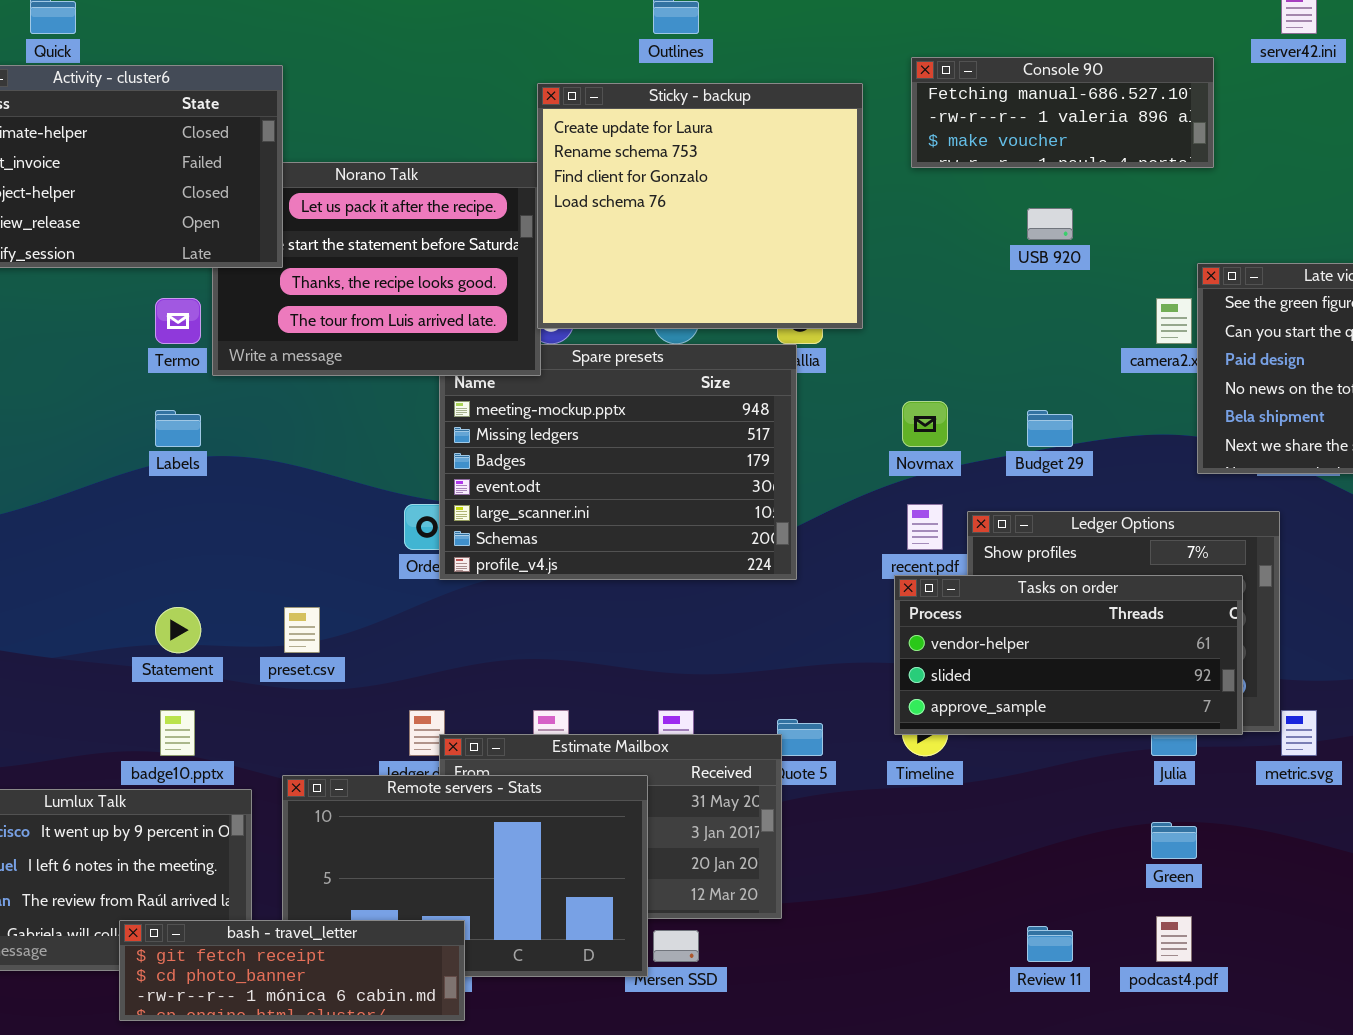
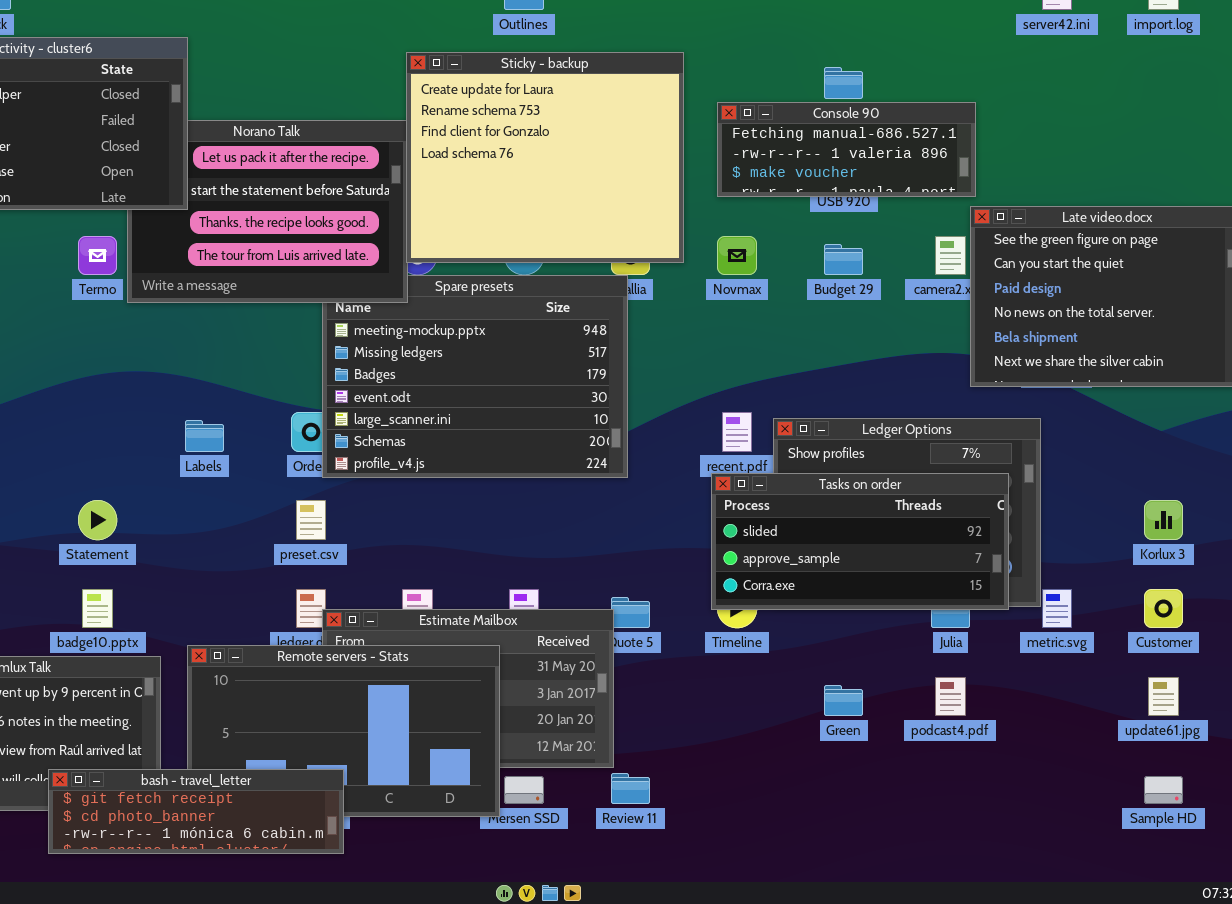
Console 90: [911,57,1214,168] -> [717,102,976,197], moved
Novmax: [902,401,948,447] -> [717,236,757,275], moved
Labels: [155,410,201,447] -> [185,420,224,452], moved
Budget 29: [1027,410,1073,447] -> [824,244,863,275], moved
Tasks on order: [894,575,1243,735] -> [711,473,1009,610], scrolled down 1 row
preset.csv: [284,607,320,653] -> [296,500,326,540], moved
Green: [1151,822,1197,859] -> [824,685,863,716], moved
podcast4.pdf: [1156,916,1192,962] -> [935,677,966,716], moved
Review 11: [1027,926,1073,962] -> [611,773,650,804], moved

